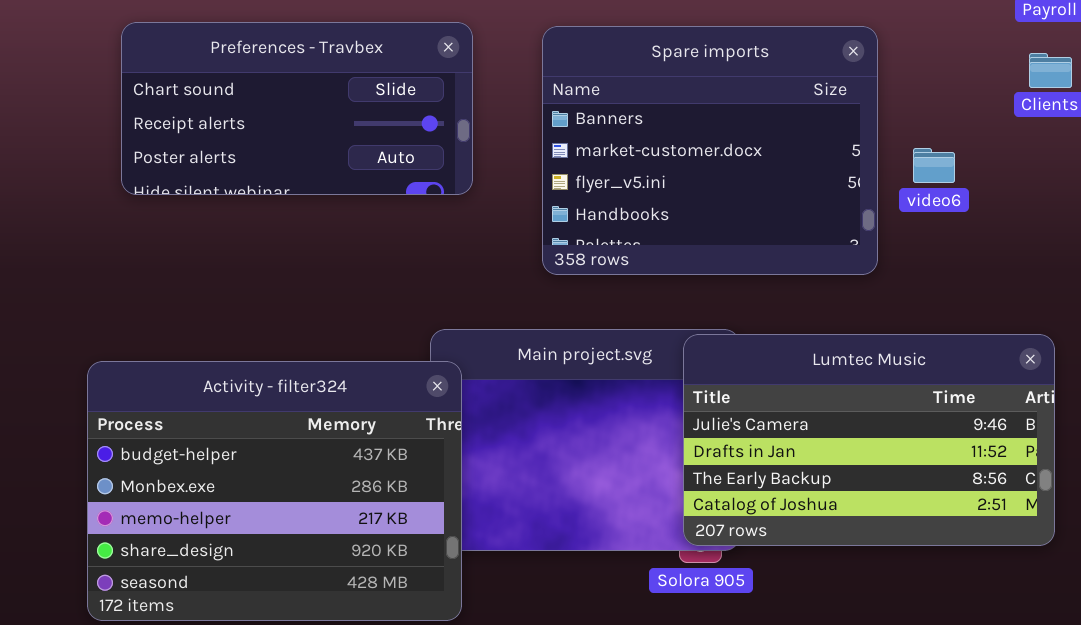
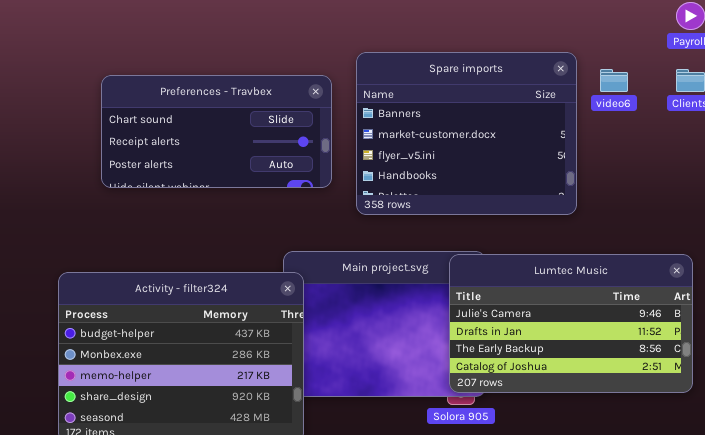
Preferences - Travbex: [121,22,473,195] -> [101,75,332,188], moved
video6: [913,148,955,183] -> [600,69,628,92], moved

